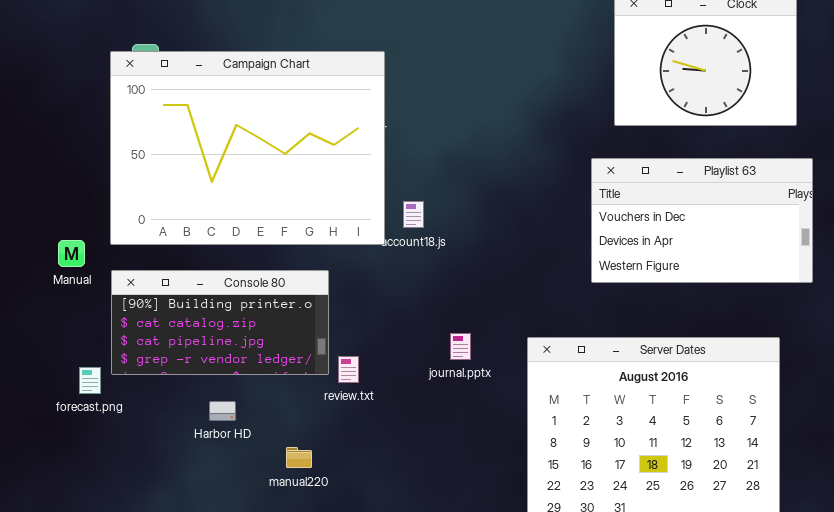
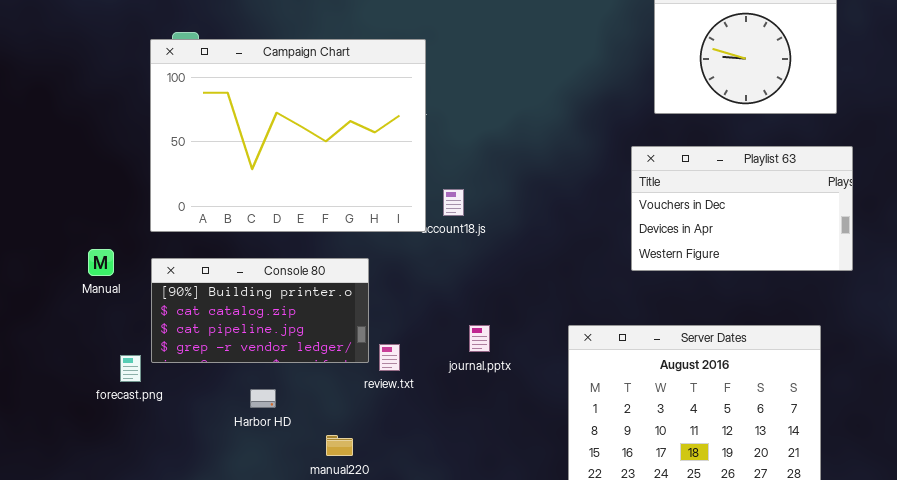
Manual: [58,240,85,267] -> [88,249,114,276], moved
journal.pptx: [450,333,471,360] -> [469,325,490,352], moved

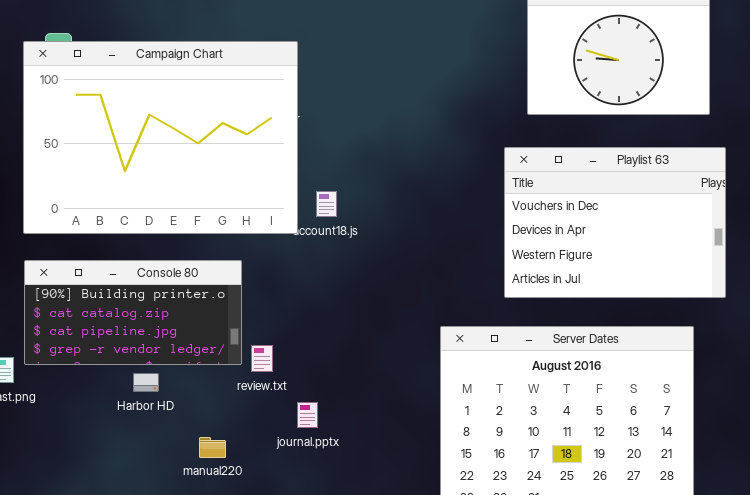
Playlist 63: [631,146,853,271] -> [504,147,726,298], resized
journal.pptx: [469,325,490,352] -> [297,402,318,428], moved
Harbor HD: [250,389,276,408] -> [133,373,159,392], moved

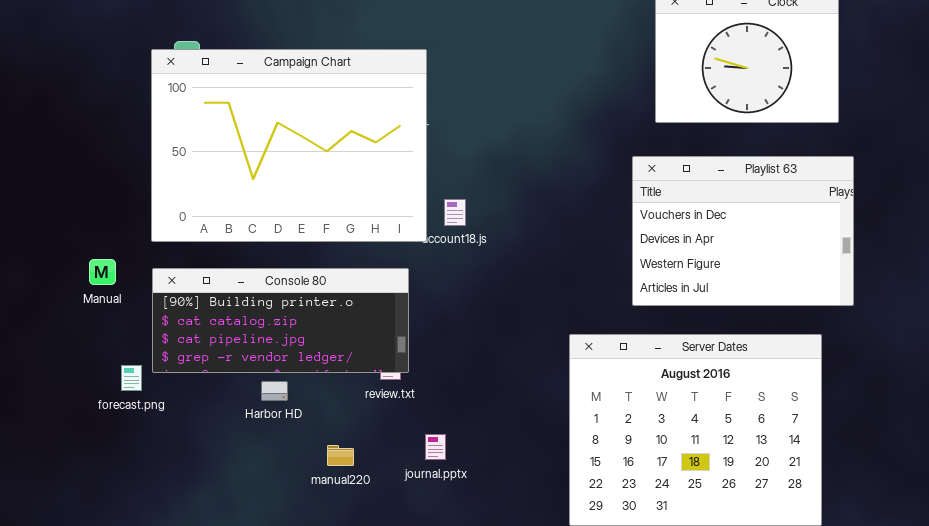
Console 80: [24,260,242,365] -> [152,268,409,373], resized
journal.pptx: [297,402,318,428] -> [425,434,446,460], moved

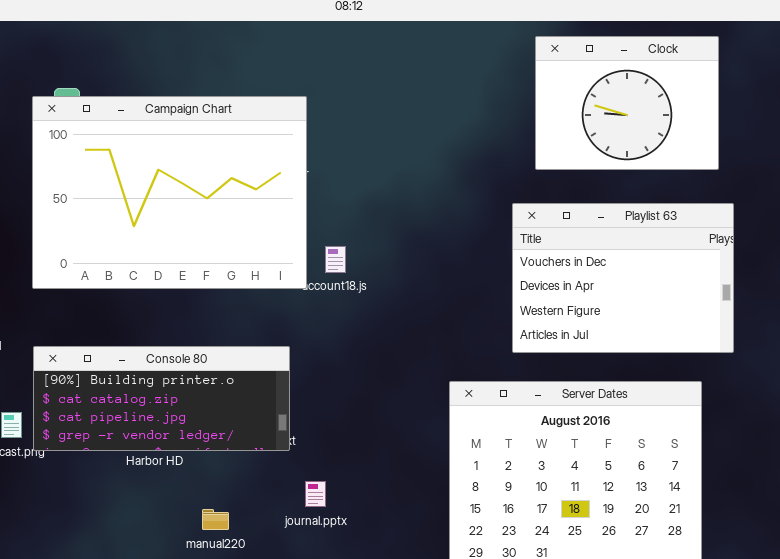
Console 80: [152,268,409,373] -> [33,346,290,451], moved
manual220: [327,445,354,466] -> [202,509,229,530], moved

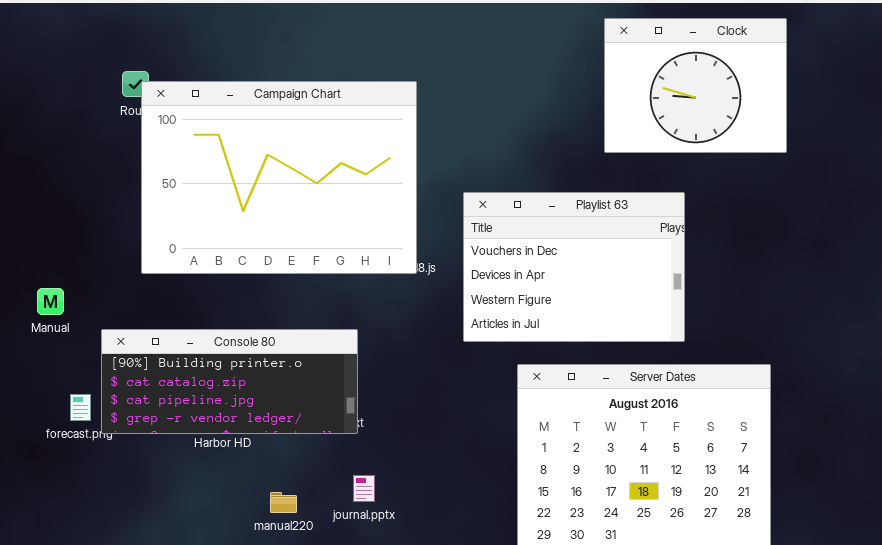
Campaign Chart: [32,96,307,289] -> [141,81,417,274], moved
Playlist 63: [512,203,734,353] -> [463,192,685,342], moved
journal.pptx: [305,481,326,507] -> [353,475,375,502], moved

